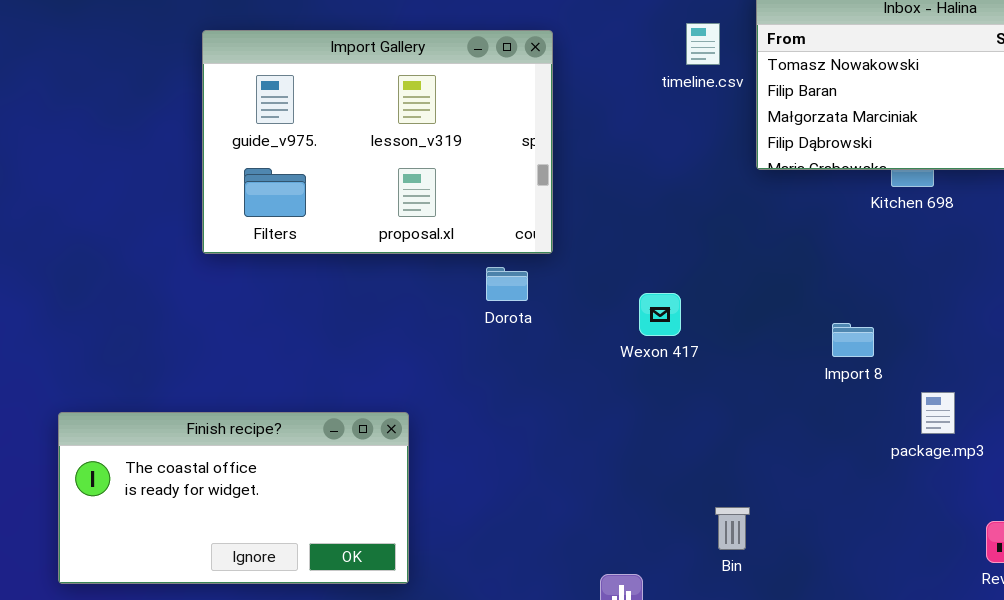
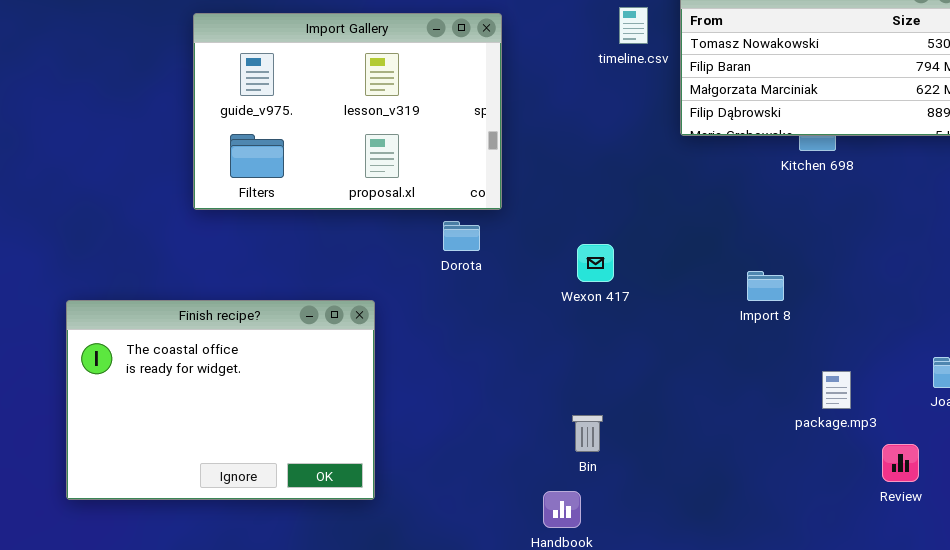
package.mp3: [921,392,955,434] -> [822,371,851,409], moved
Finish recipe?: [58,412,409,584] -> [66,300,375,500], resized
Bin: [715,507,750,550] -> [572,415,603,452], moved

